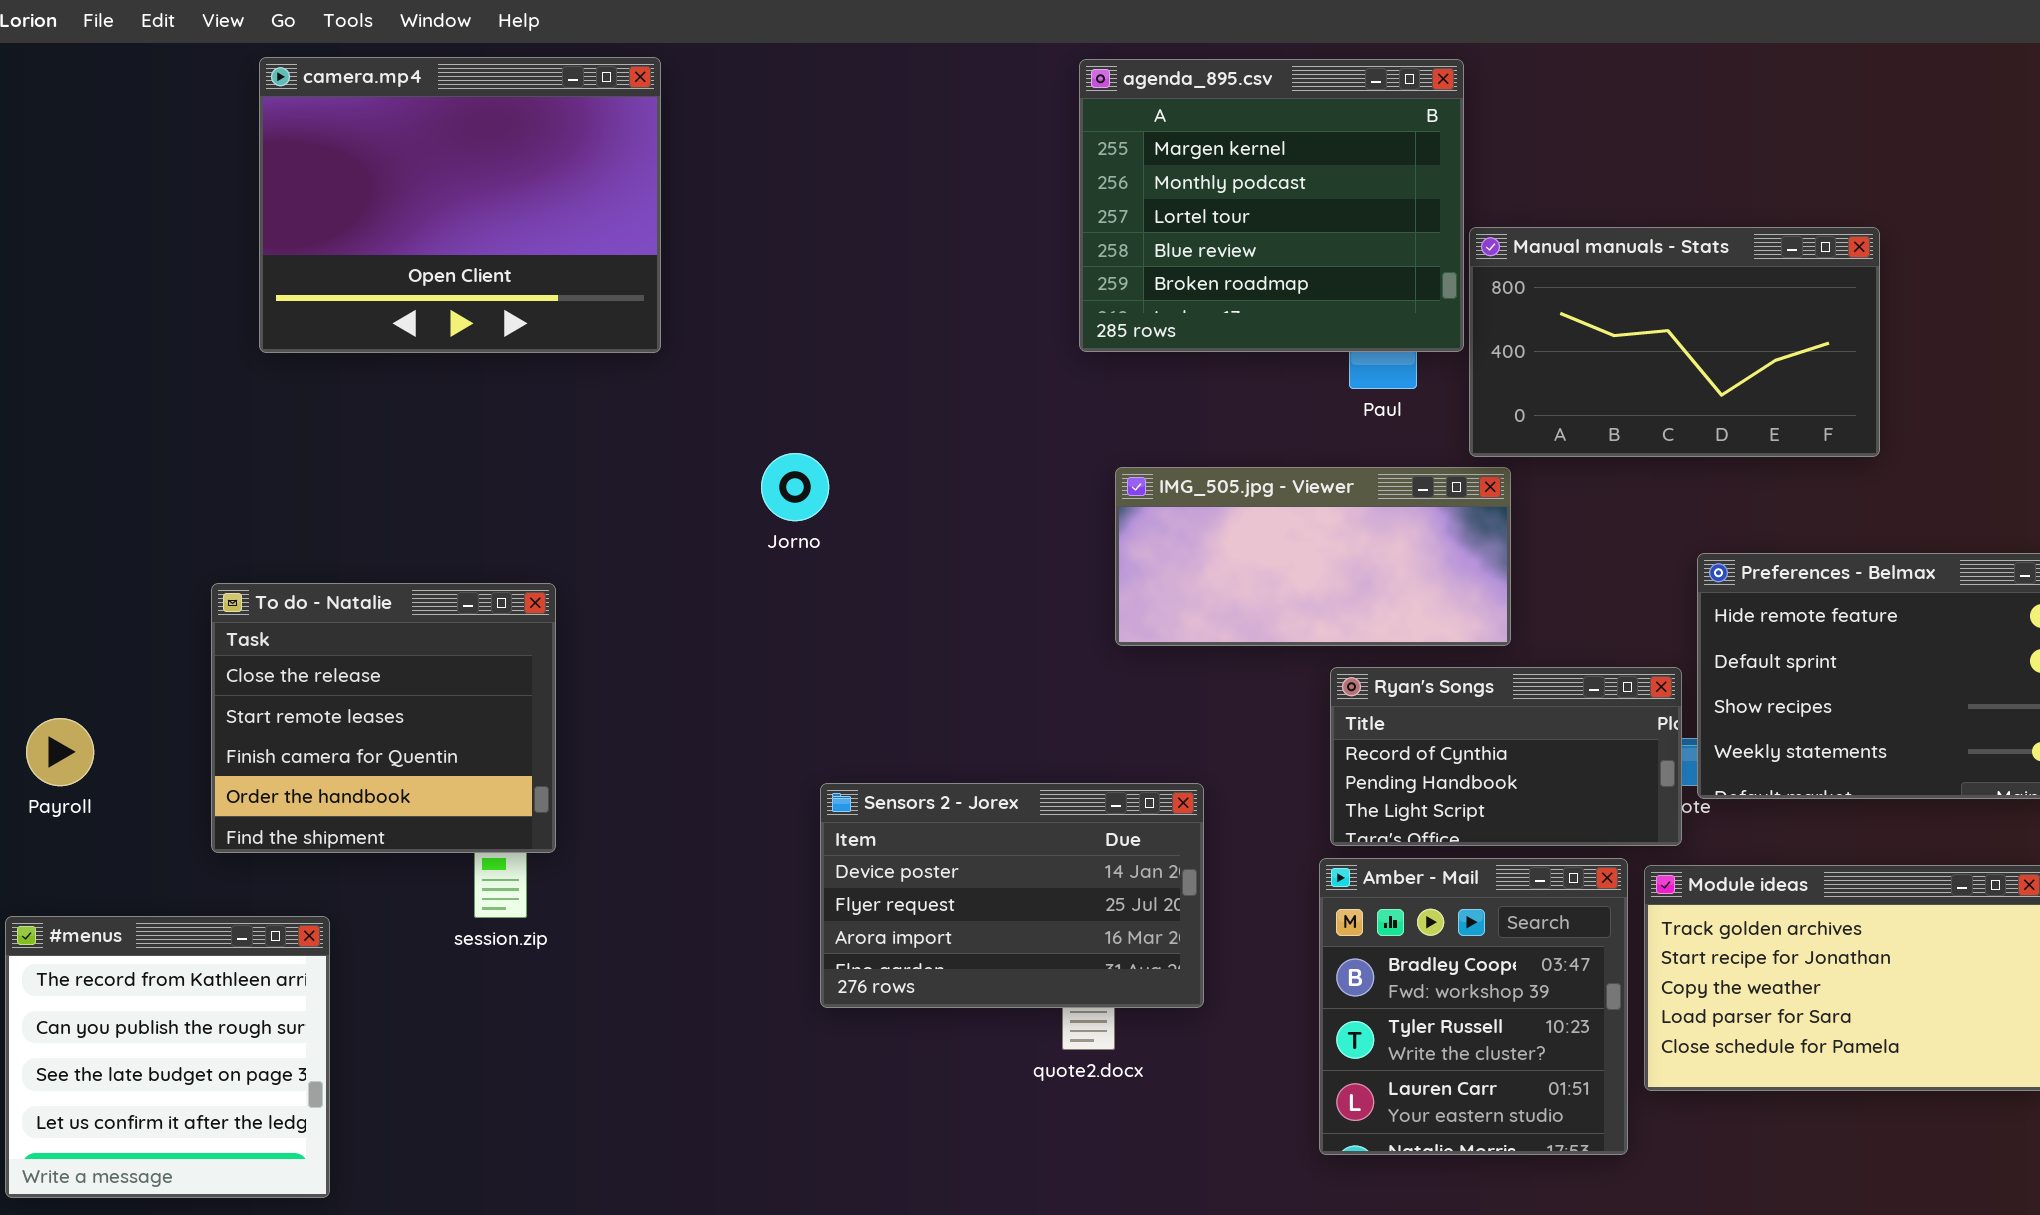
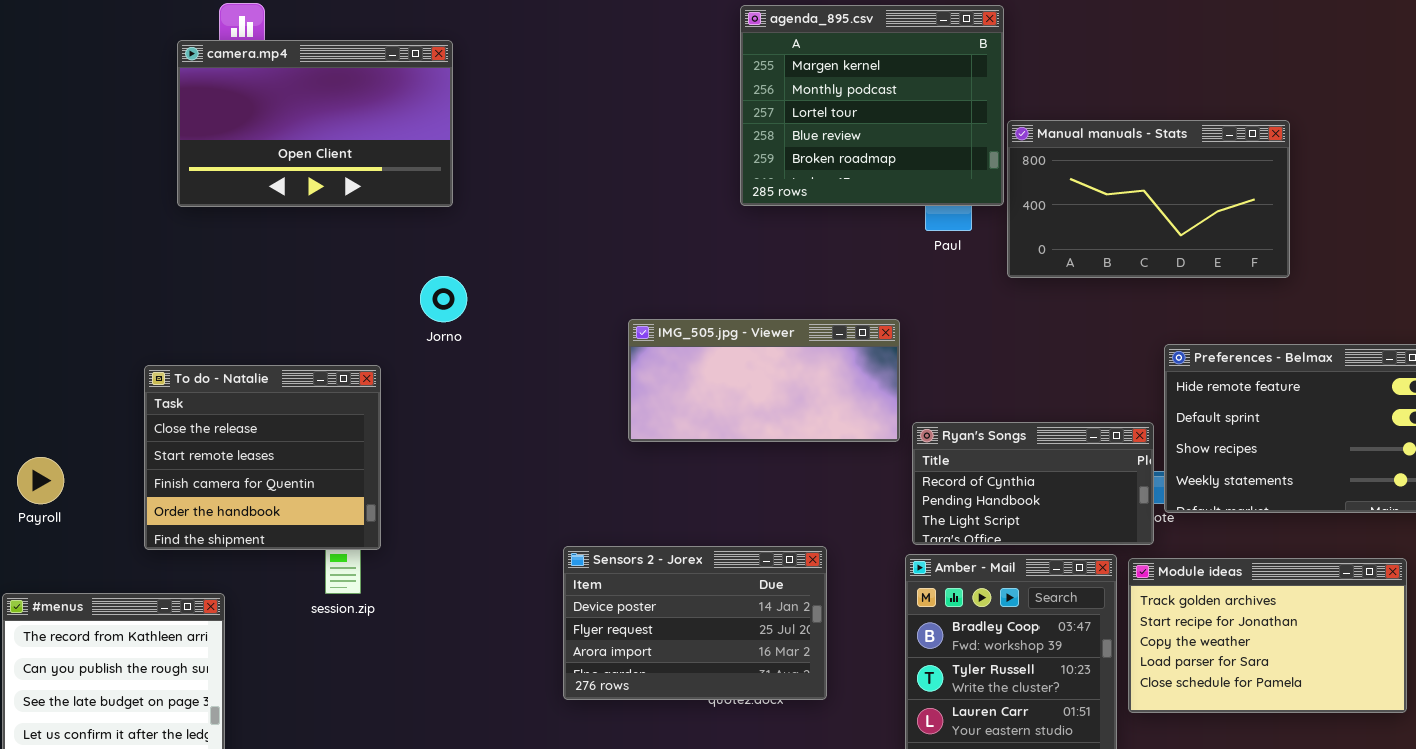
camera.mp4: [259,57,661,353] -> [177,40,453,207], resized
Jorno: [761,453,829,521] -> [420,276,467,322], moved
IMG_505.jpg - Viewer: [1115,467,1511,646] -> [628,319,900,442], moved
Sensors 2 - Jorex: [820,783,1204,1008] -> [563,546,827,700], moved

